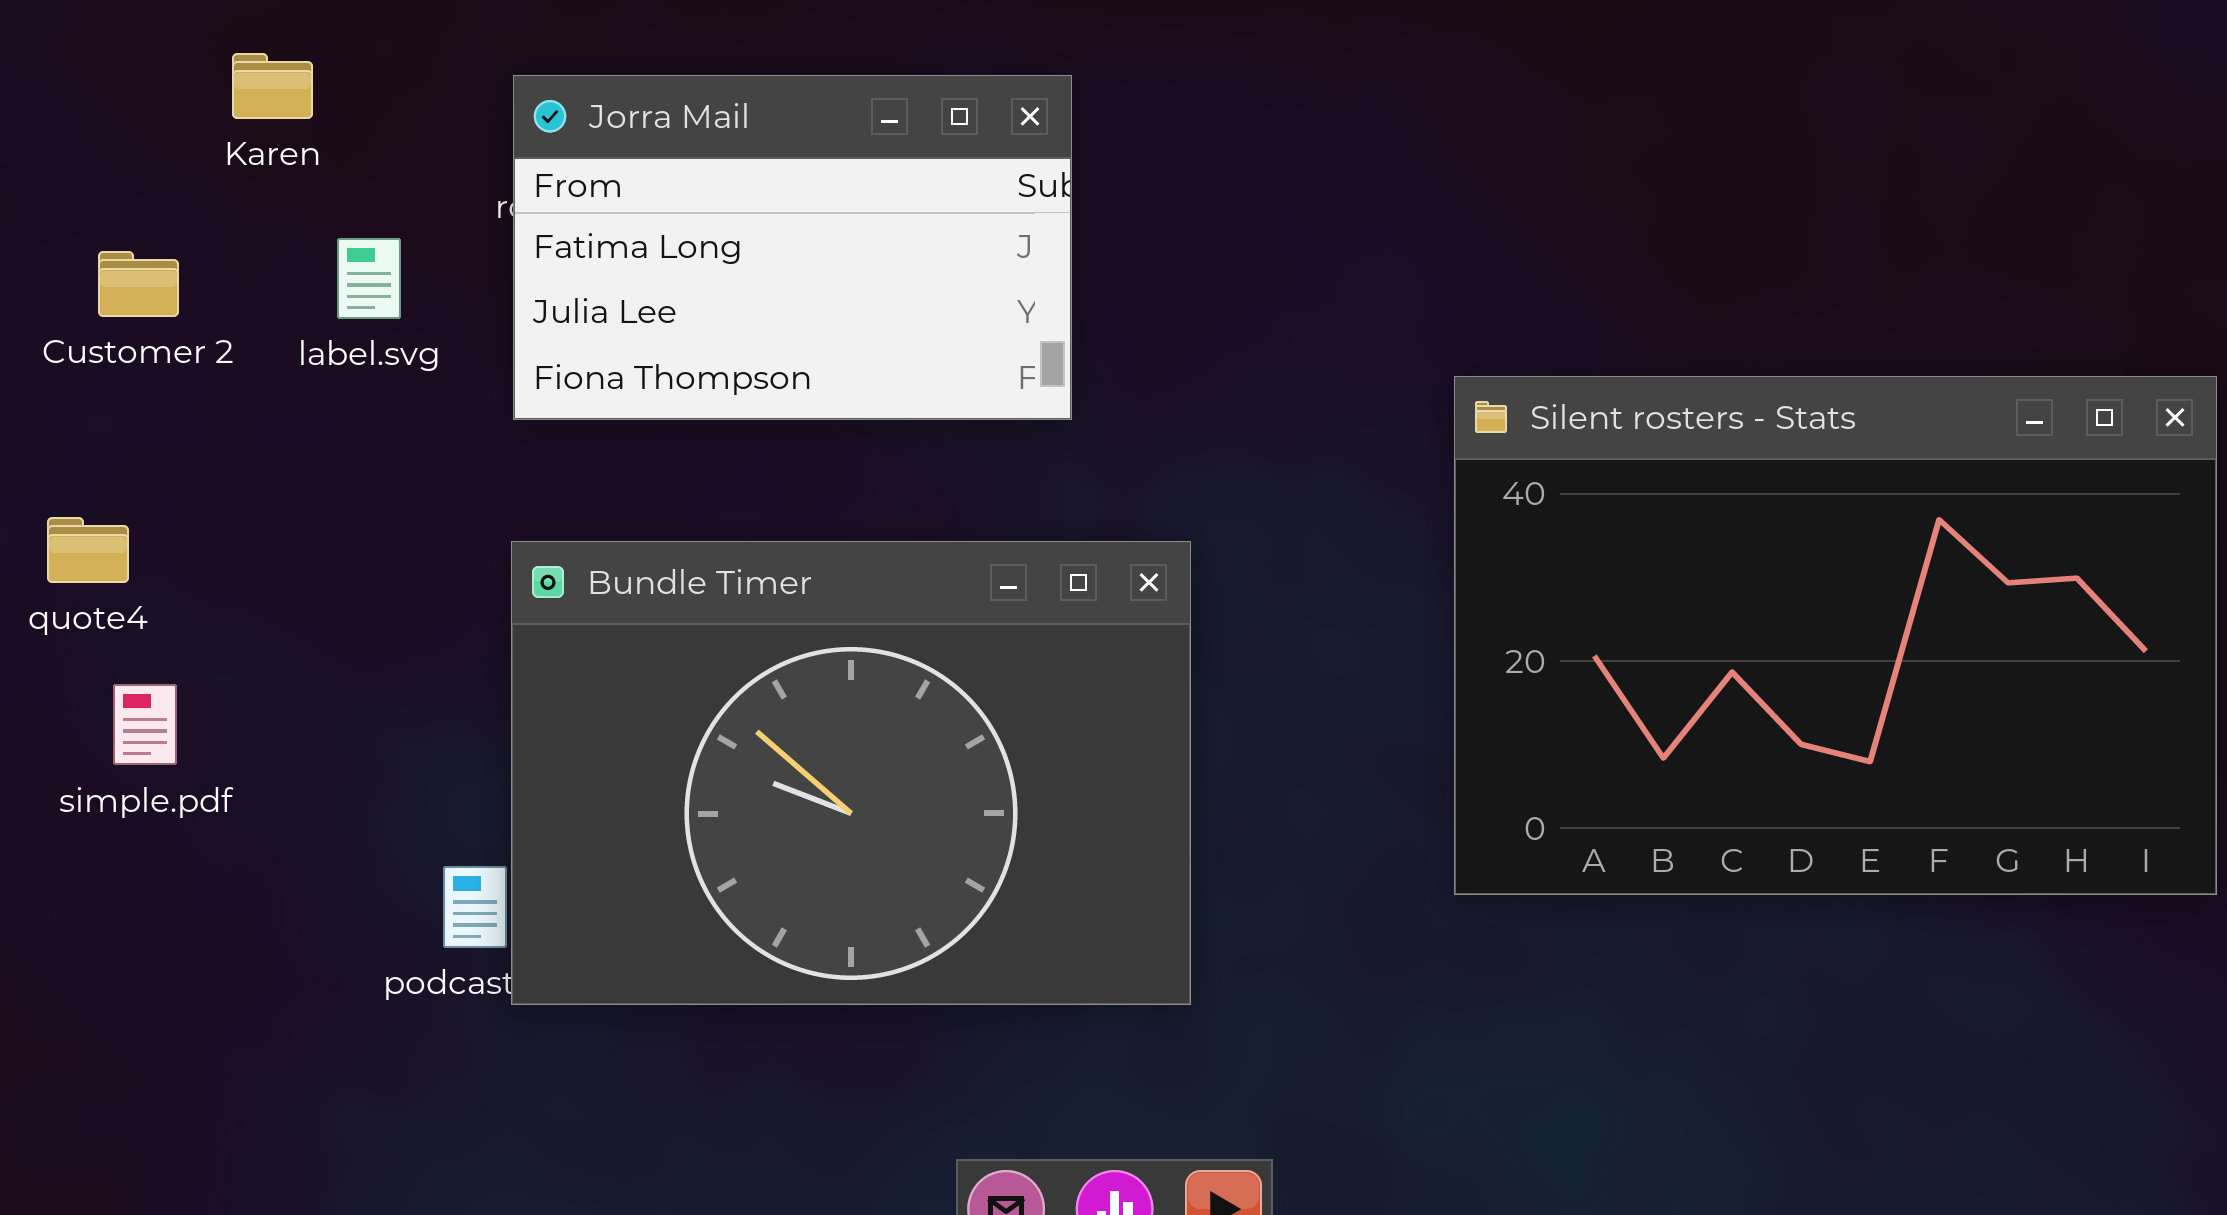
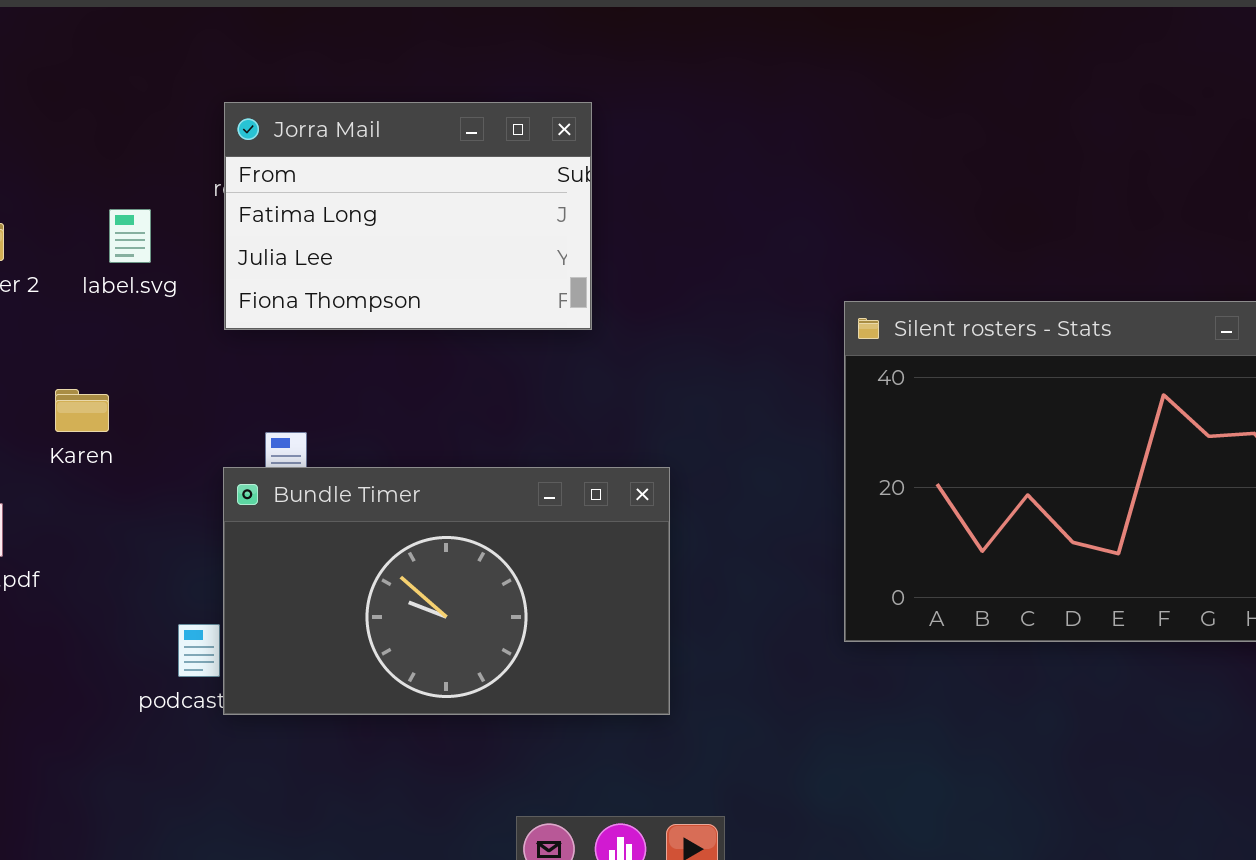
Karen: [232,53,313,119] -> [55,389,109,432], moved
Bundle Timer: [511,541,1191,1005] -> [223,467,670,715], resized

